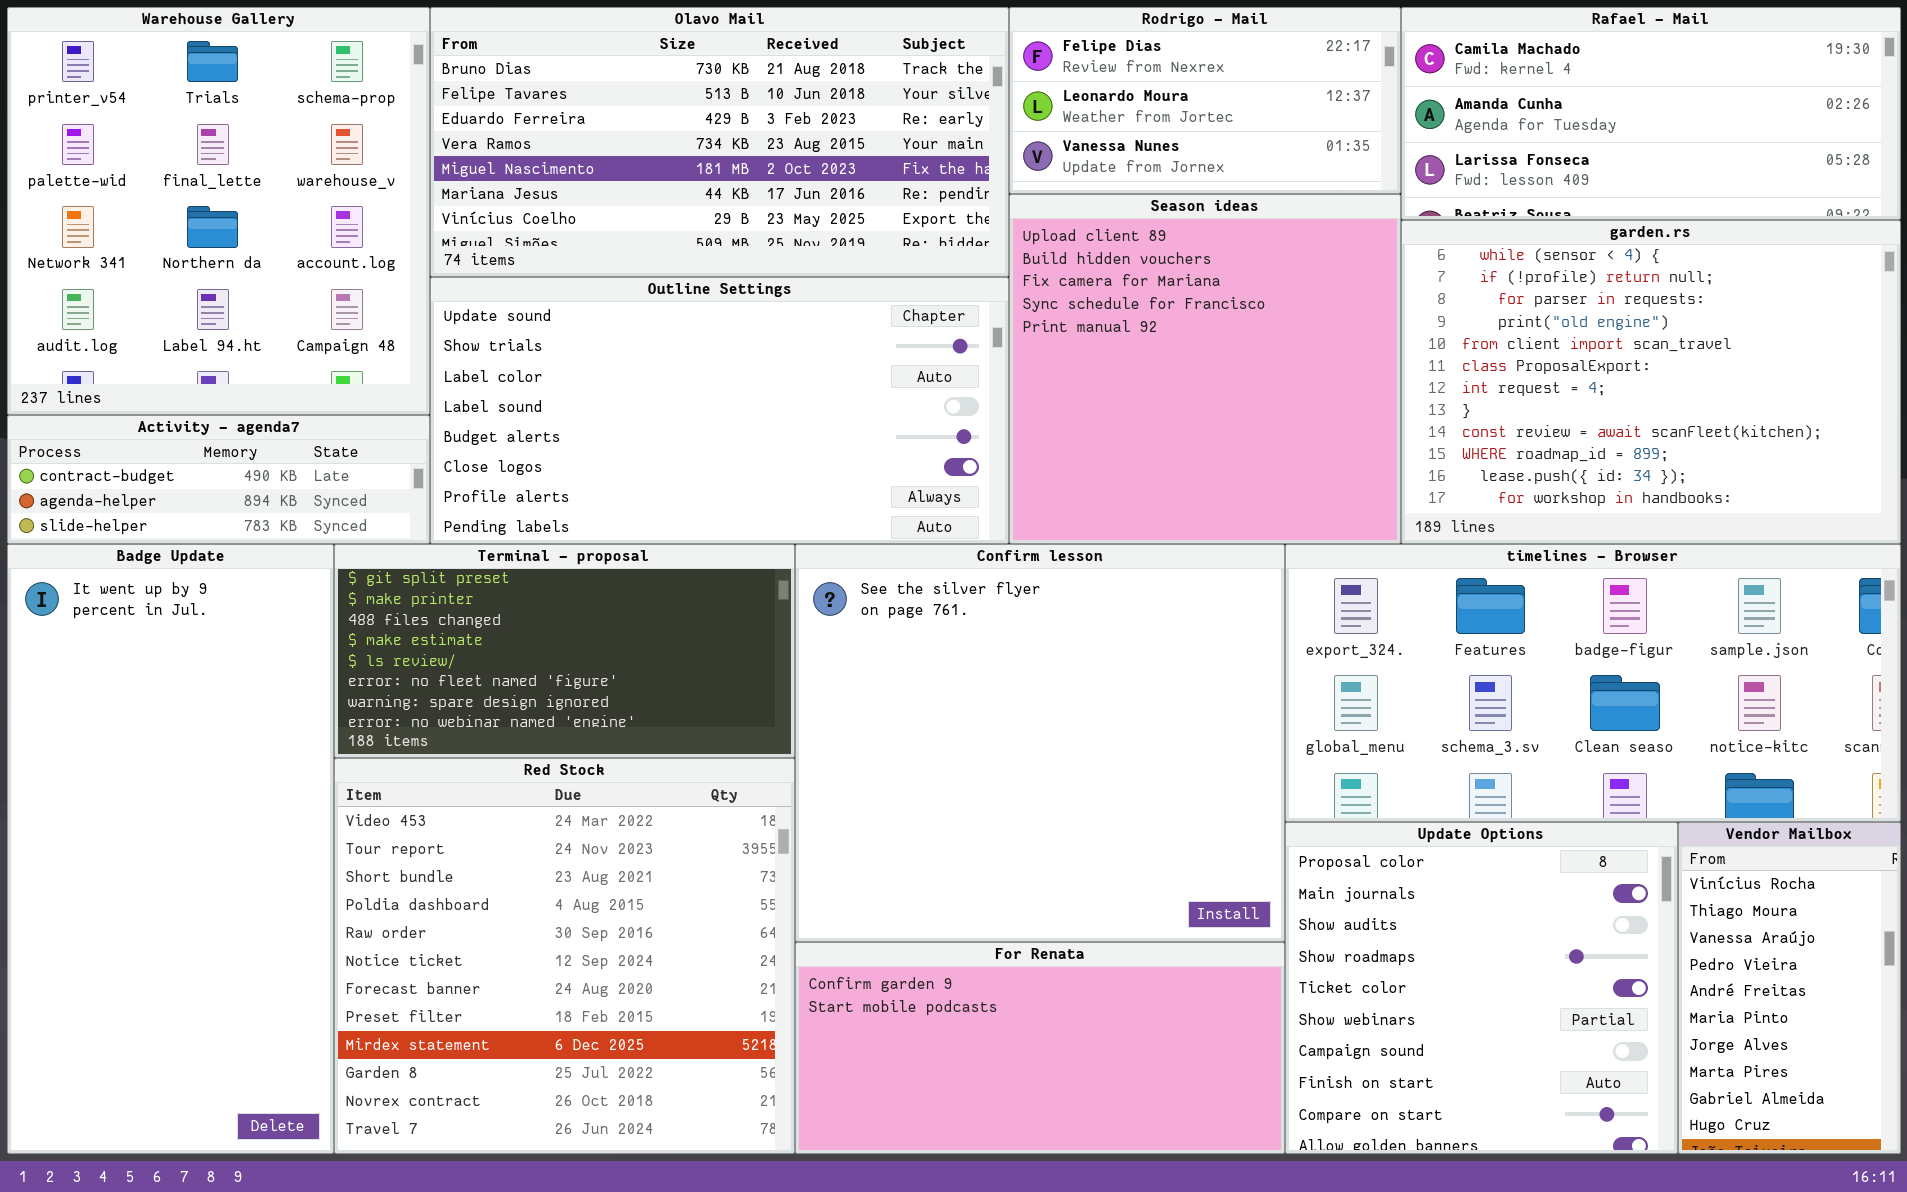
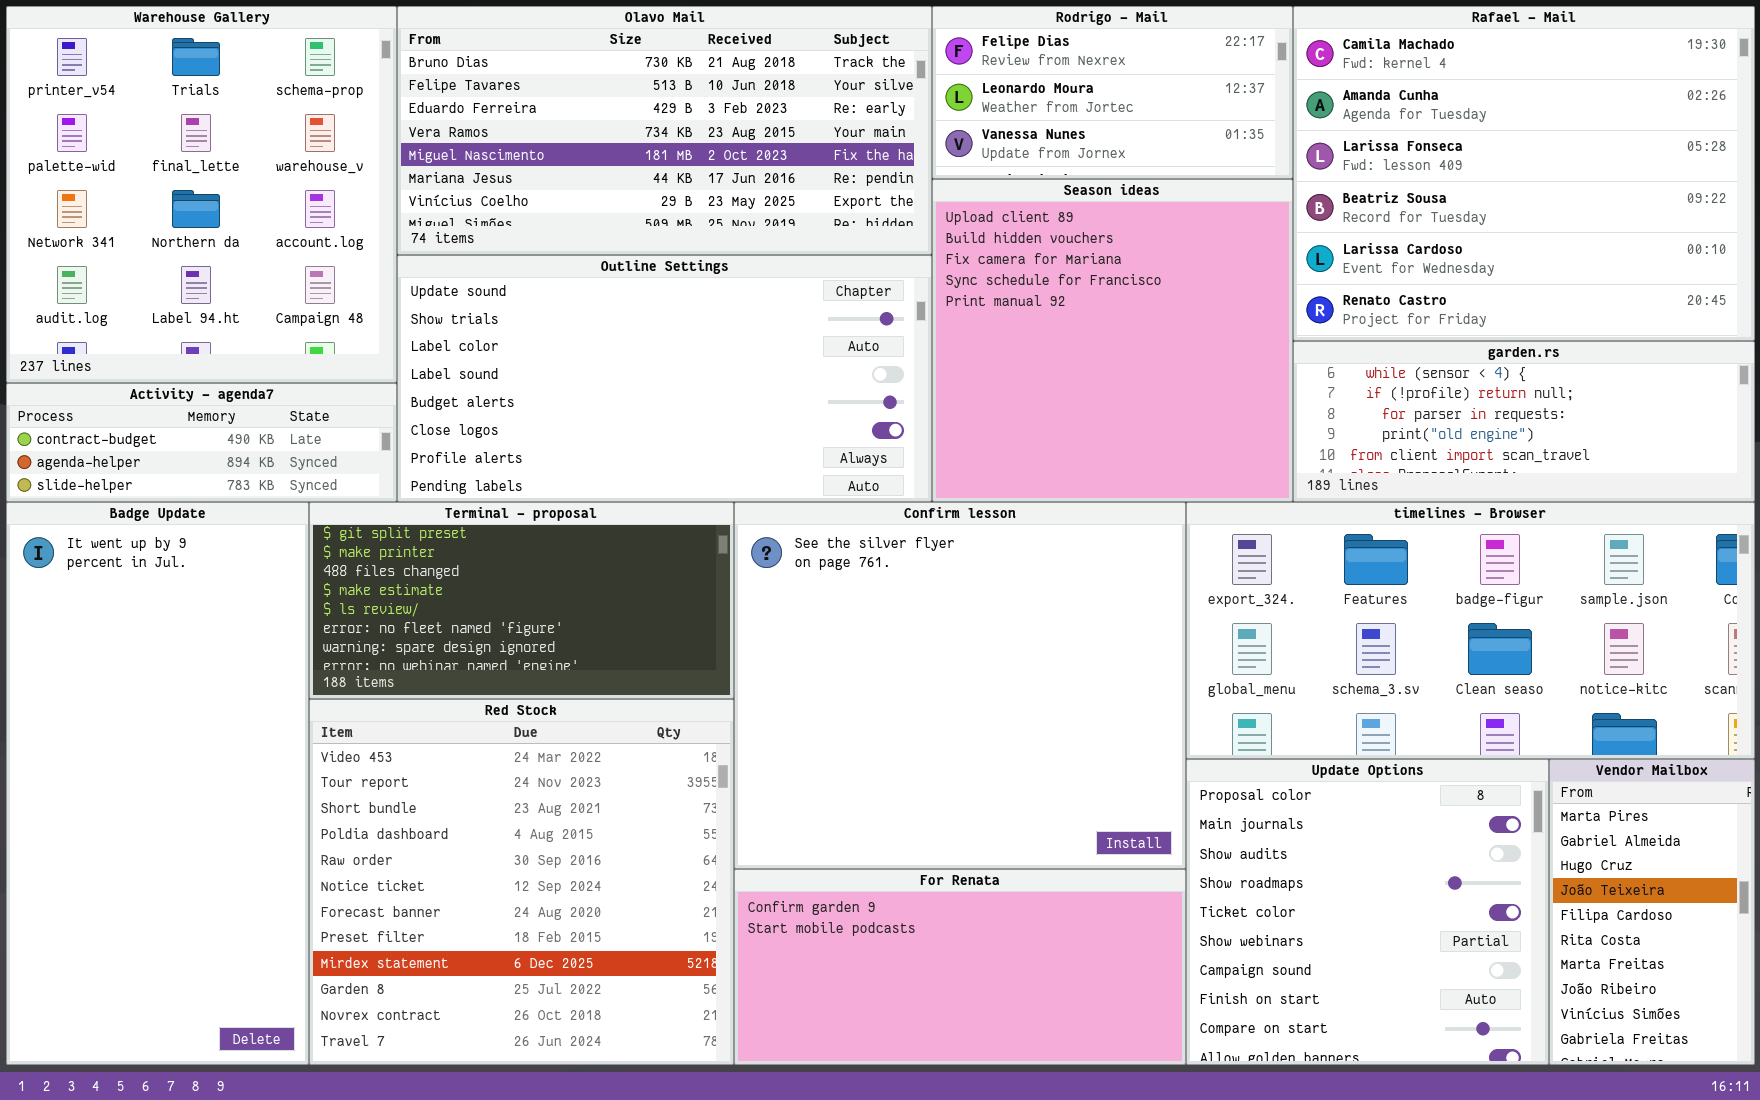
Rafael - Mail: [1401,7,1901,220] -> [1293,6,1755,341], resized
garden.rs: [1401,220,1901,544] -> [1293,341,1755,502], resized
Vendor Mailbox: [1678,822,1901,1154] -> [1549,759,1755,1065], scrolled down 7 rows

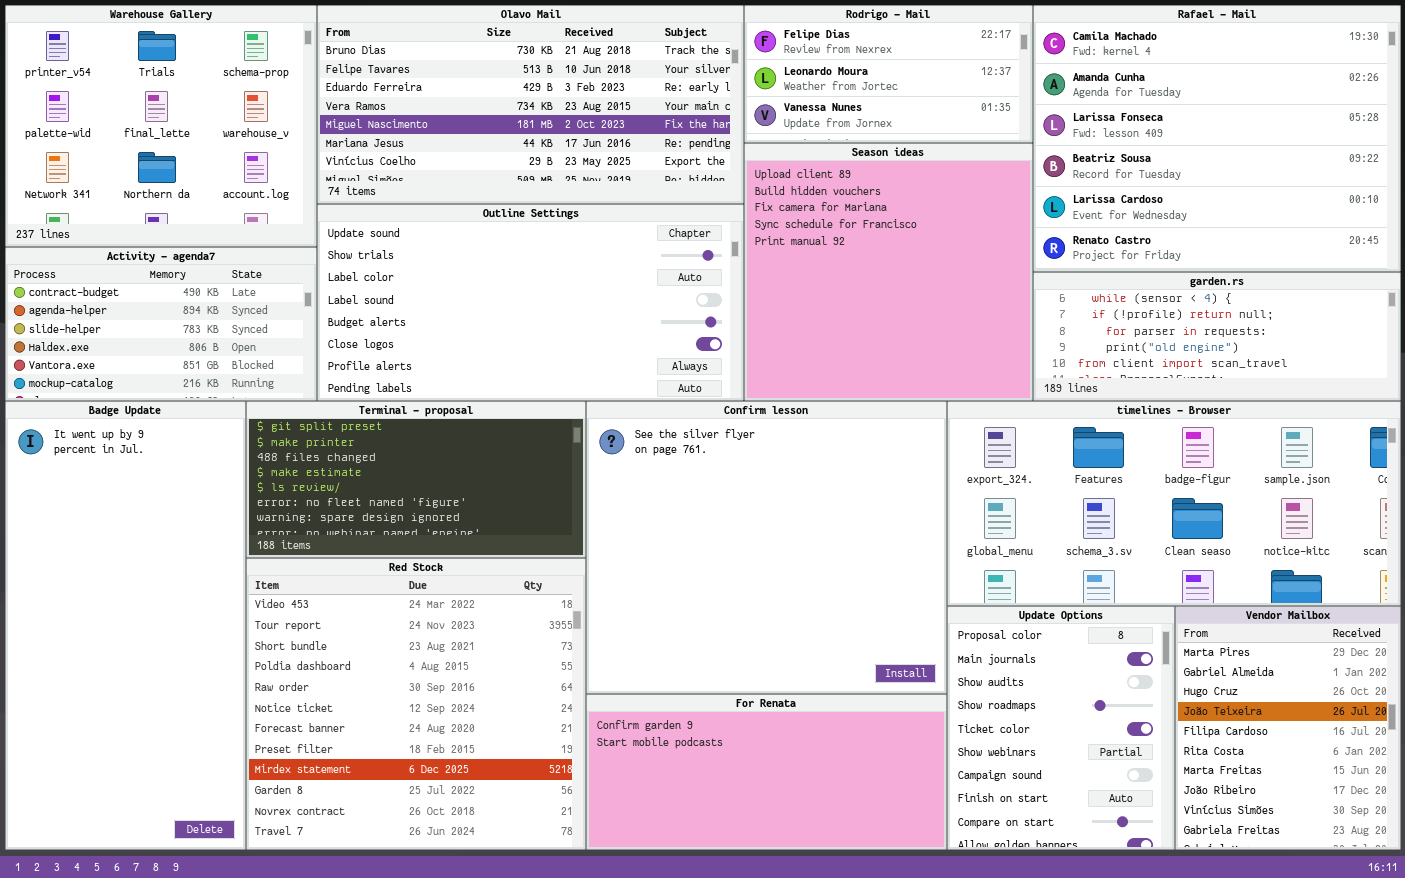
Warehouse Gallery: [6,6,397,383] -> [5,5,317,247], resized
Activity - agenda7: [6,383,397,502] -> [5,247,317,401], resized
Update Options: [1186,759,1549,1065] -> [947,606,1175,850], resized
Vendor Mailbox: [1549,759,1755,1065] -> [1175,606,1401,850], resized

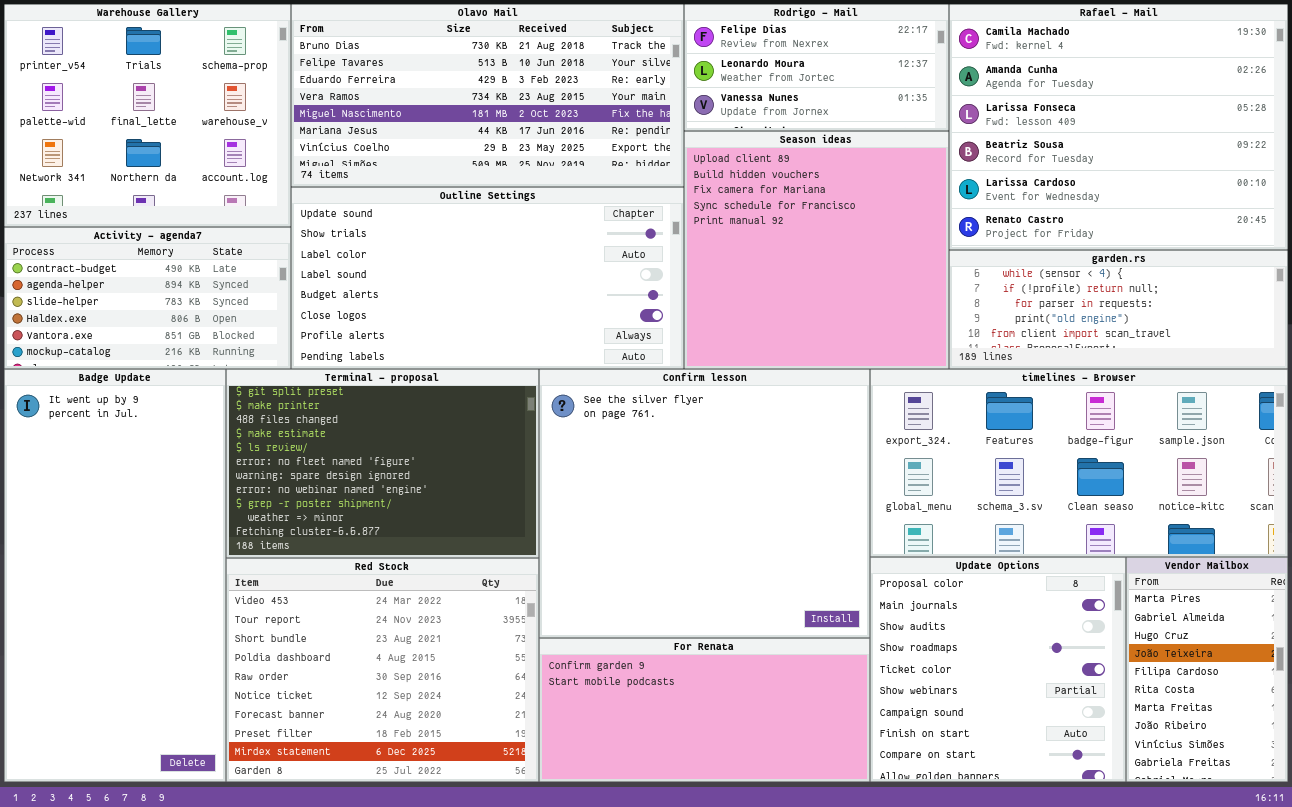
Terminal - proposal: [246,401,586,558] -> [226,369,539,558], resized
Red Stock: [246,558,586,850] -> [226,558,539,782], resized
Update Options: [947,606,1175,850] -> [870,557,1126,782], resized
Vendor Mailbox: [1175,606,1401,850] -> [1126,557,1288,782], resized

